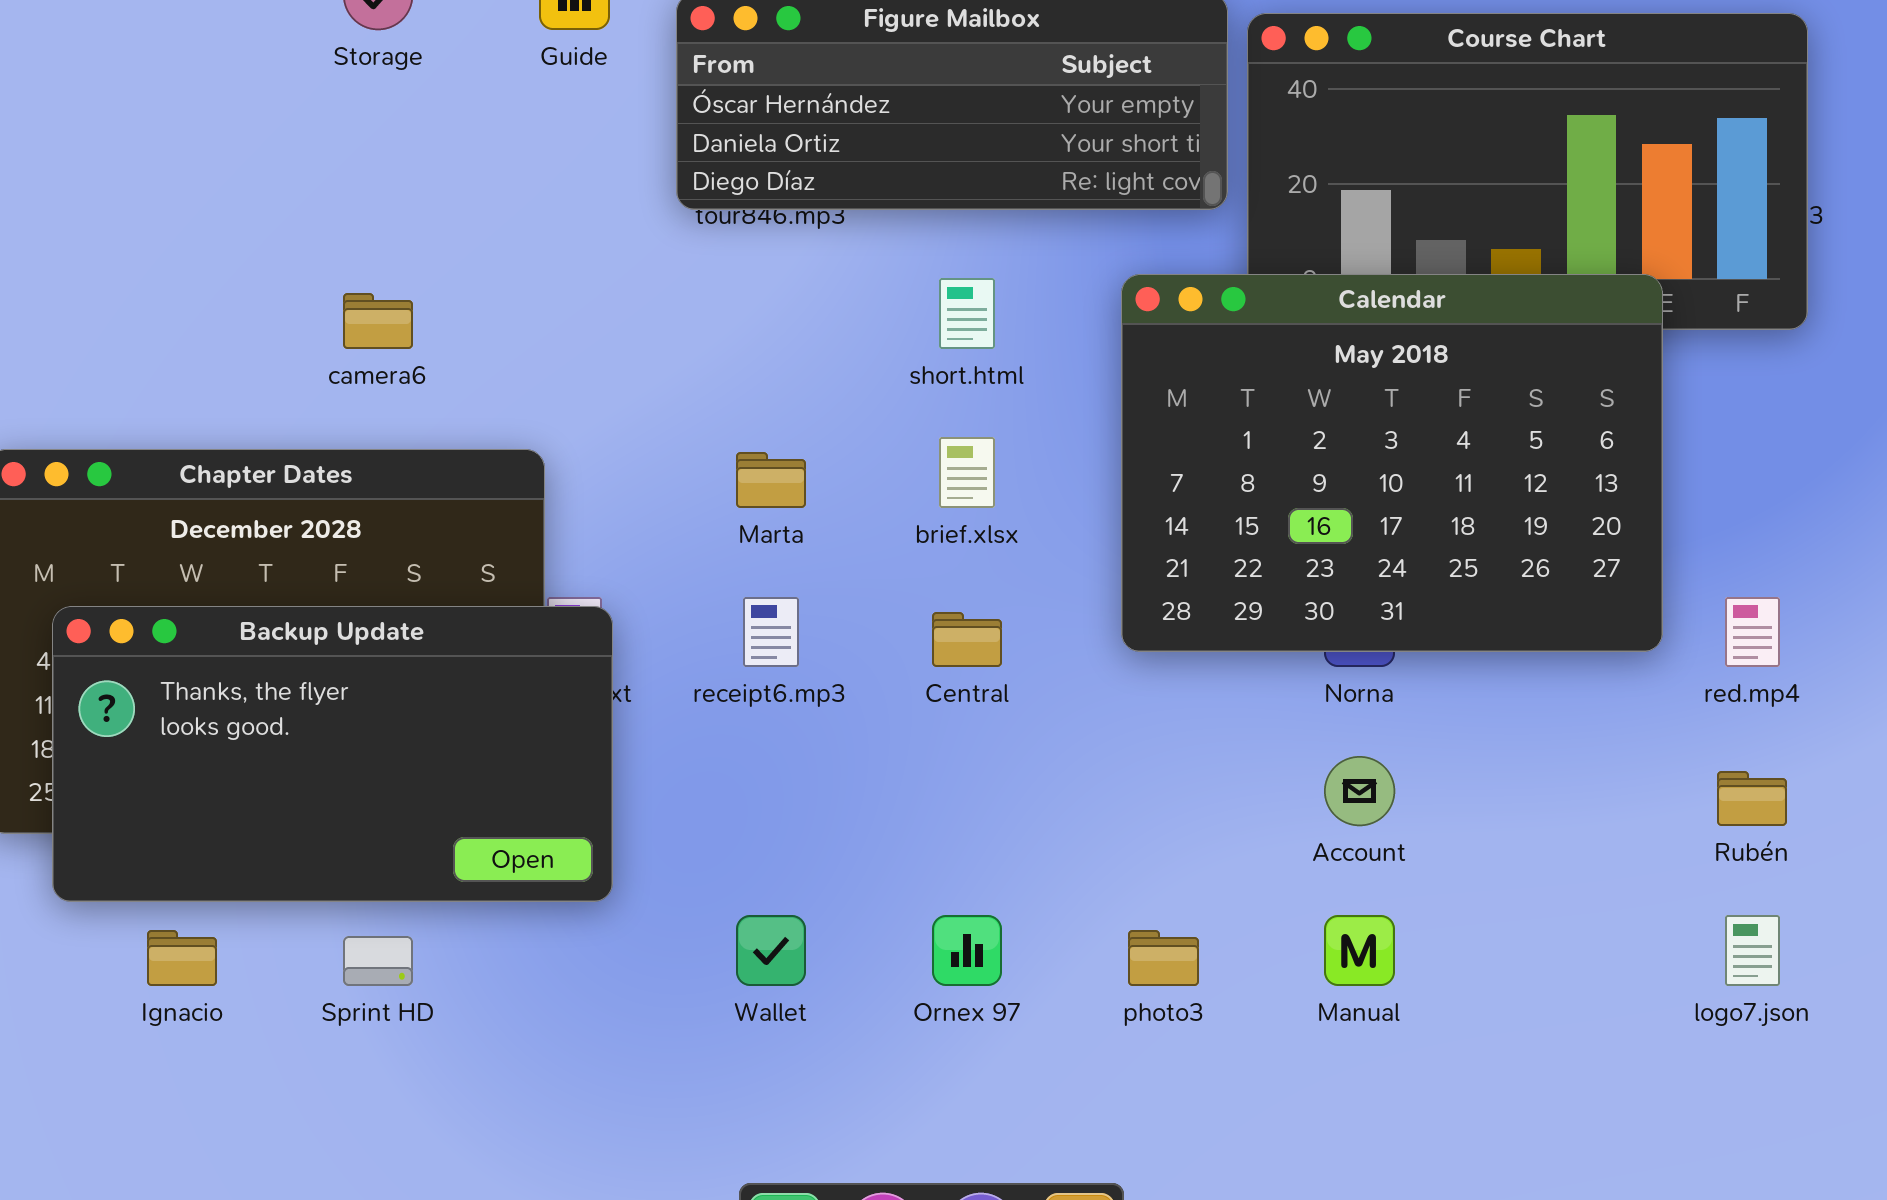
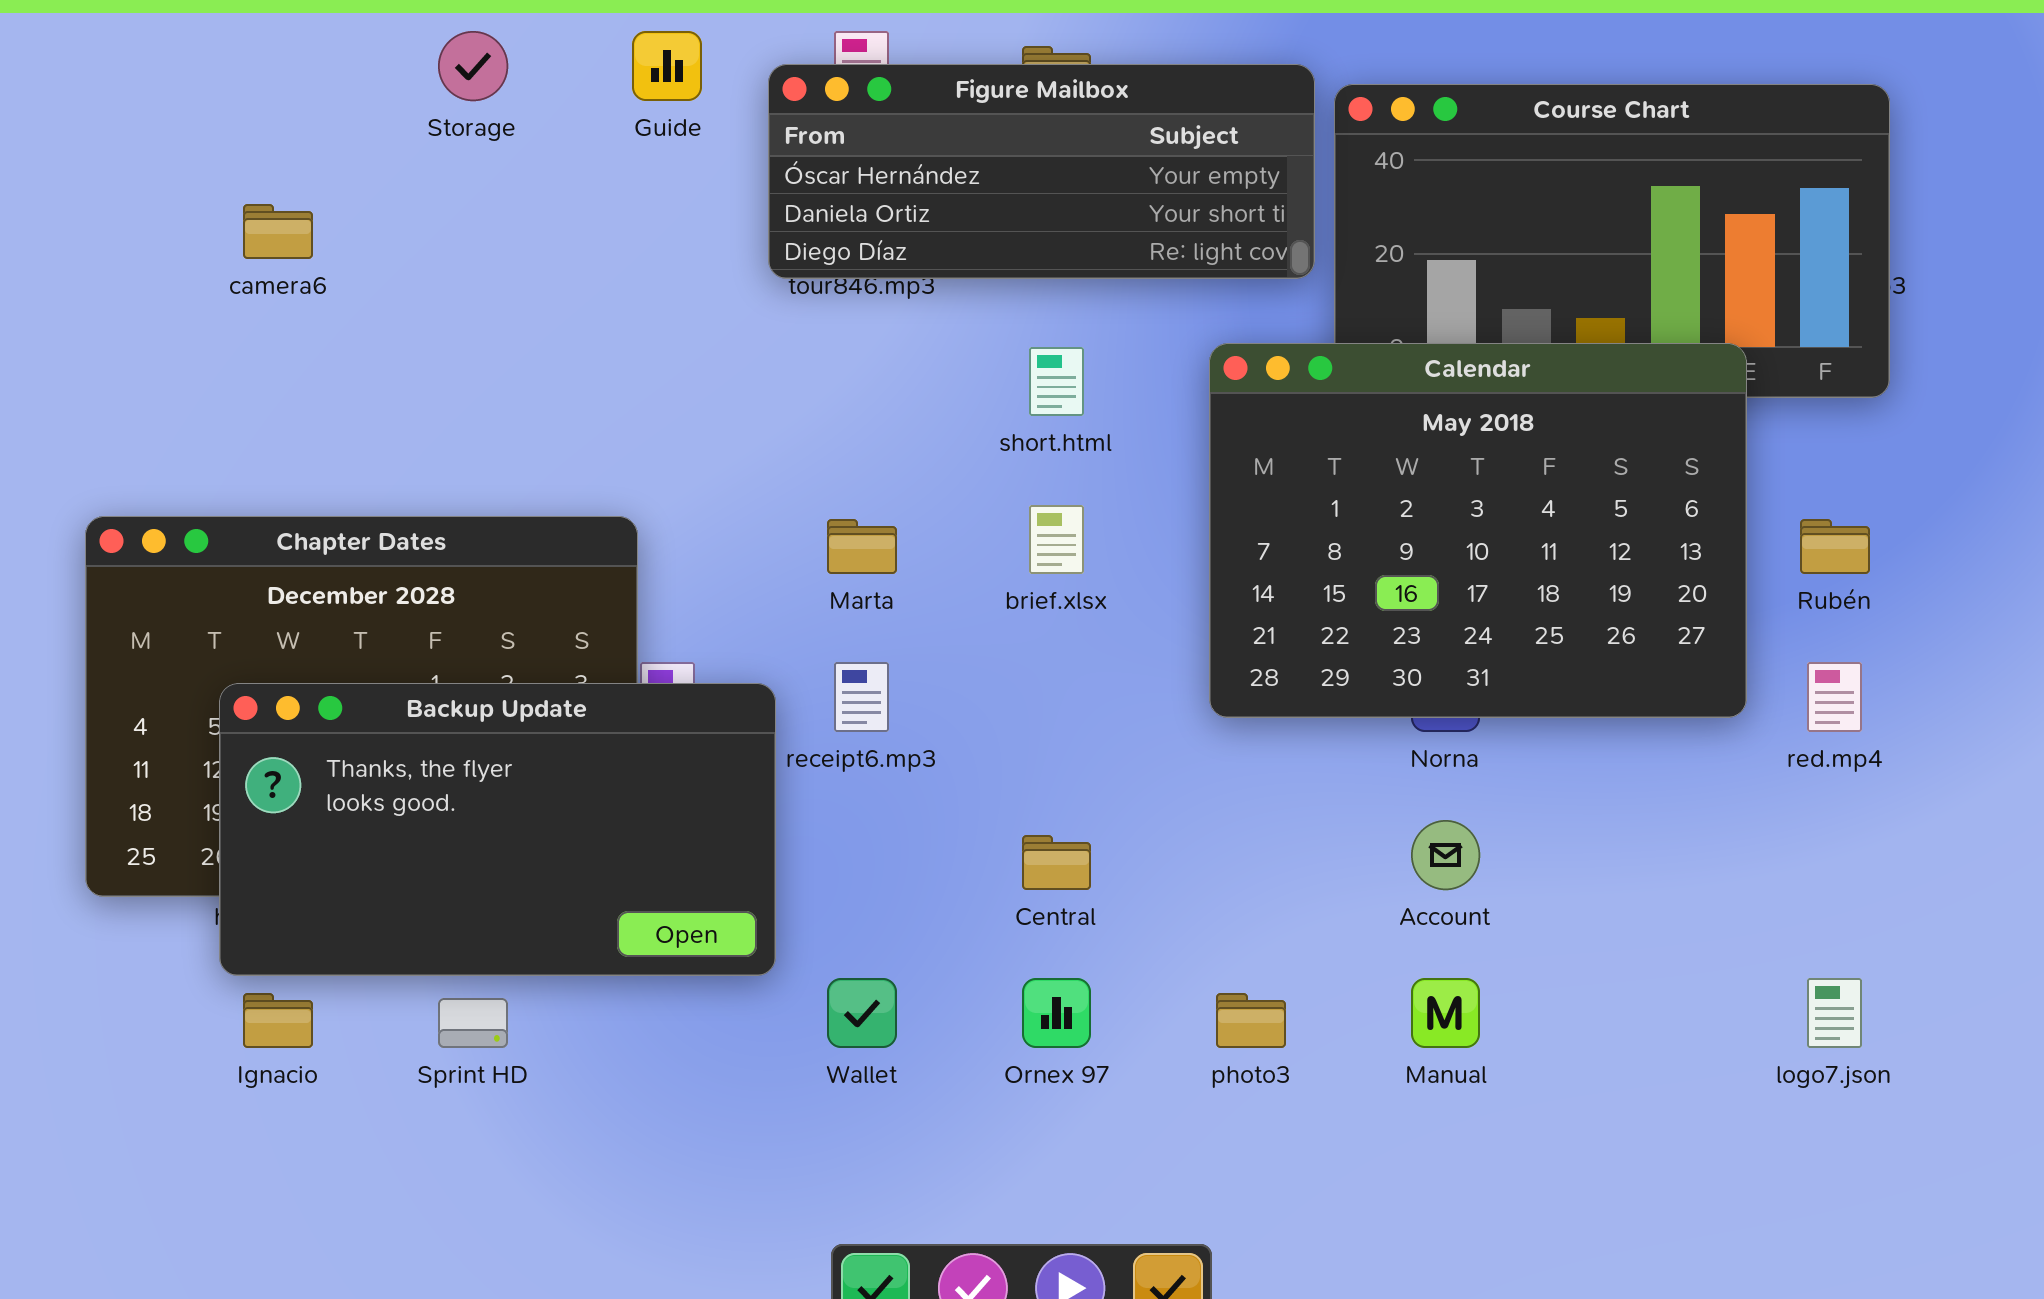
camera6: [343,293,413,349] -> [243,204,313,259], moved
Backup Update: [52,606,613,902] -> [219,683,776,976], moved
Central: [932,612,1002,667] -> [1022,835,1091,890], moved
Rubén: [1717,771,1787,826] -> [1800,519,1870,574], moved

